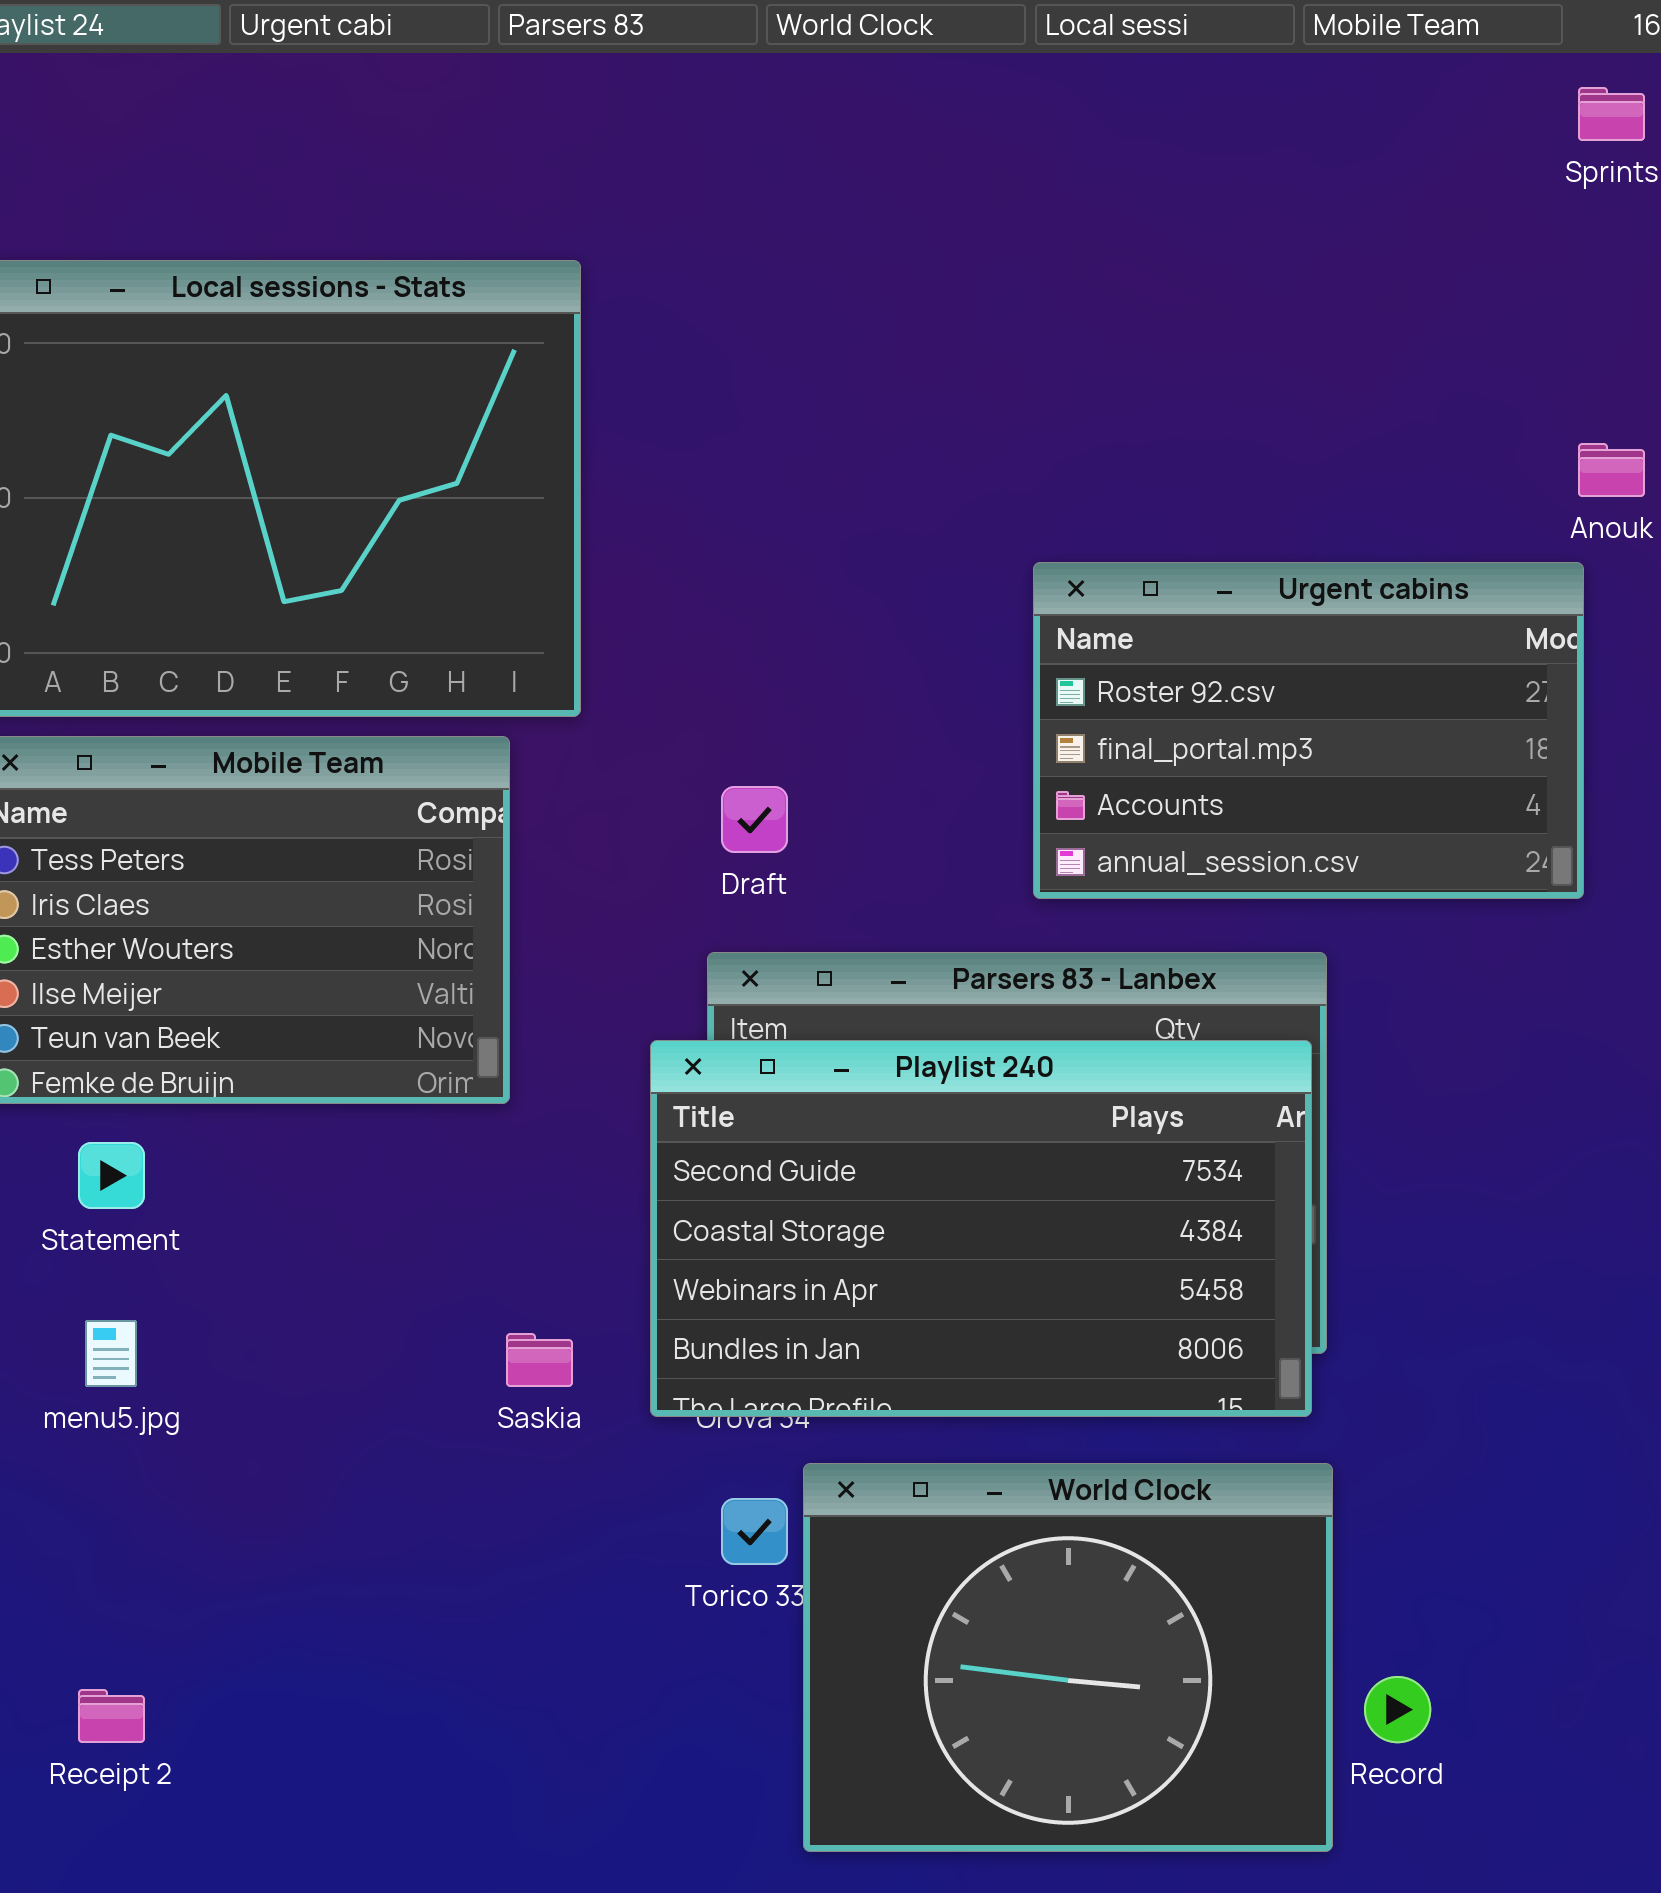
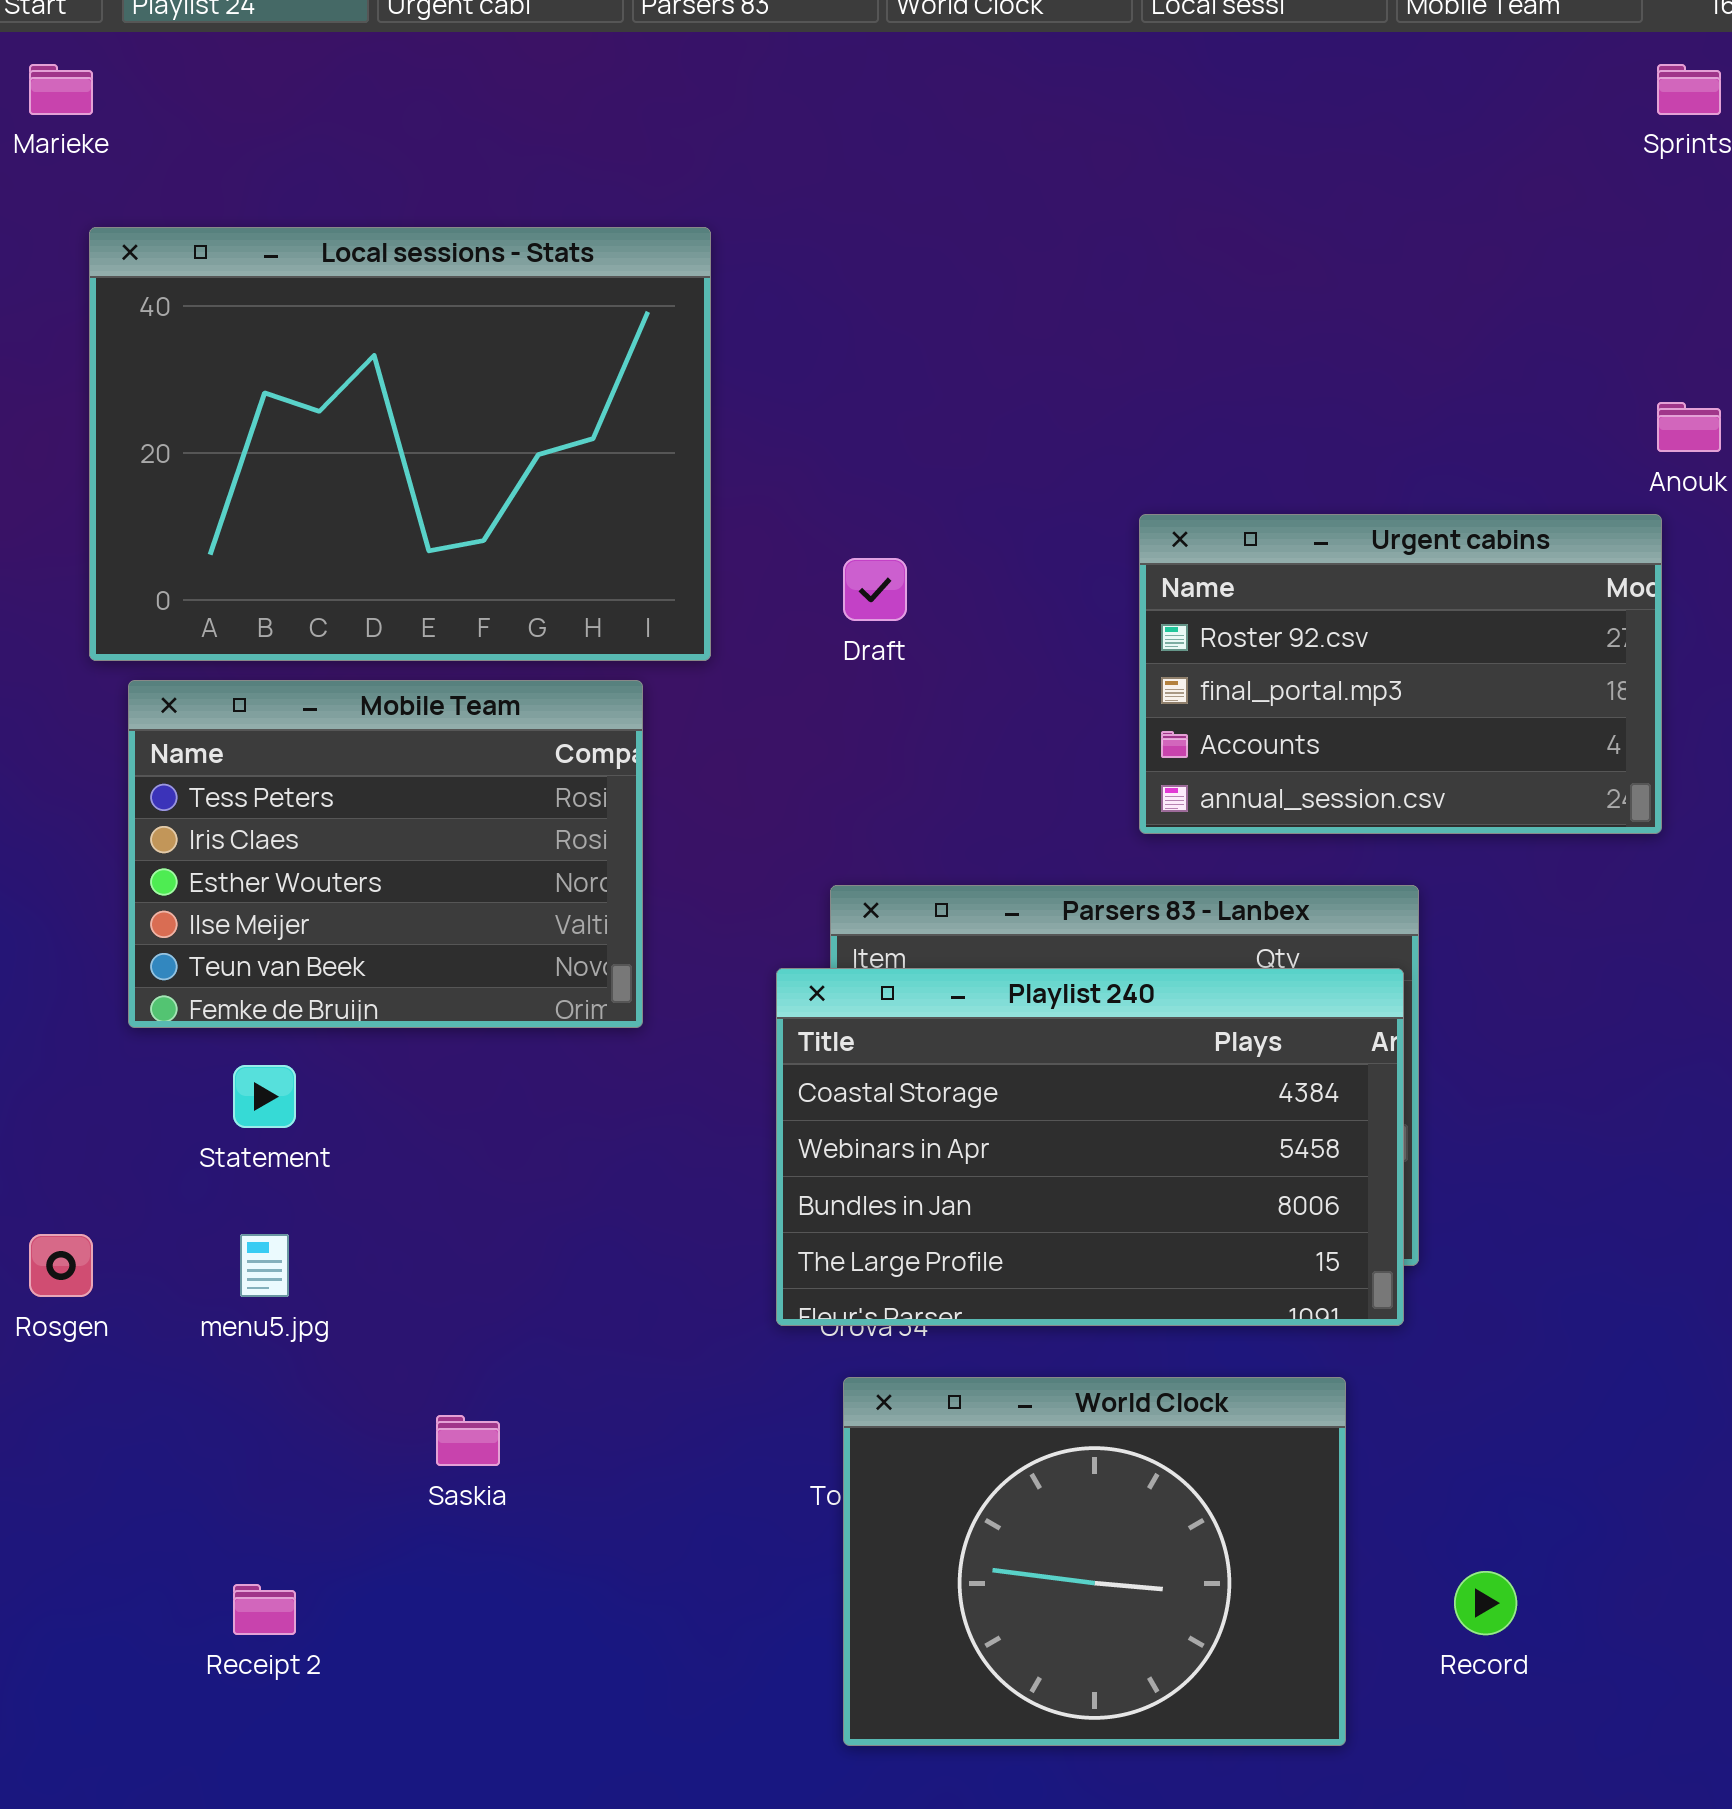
Draft: [721,786,788,853] -> [843,558,907,621], moved
Playlist 240: [650,1040,1312,1417] -> [776,968,1404,1326], scrolled down 1 row
Saskia: [506,1333,573,1387] -> [436,1415,500,1466], moved
World Clock: [803,1463,1333,1852] -> [843,1377,1346,1746], moved

